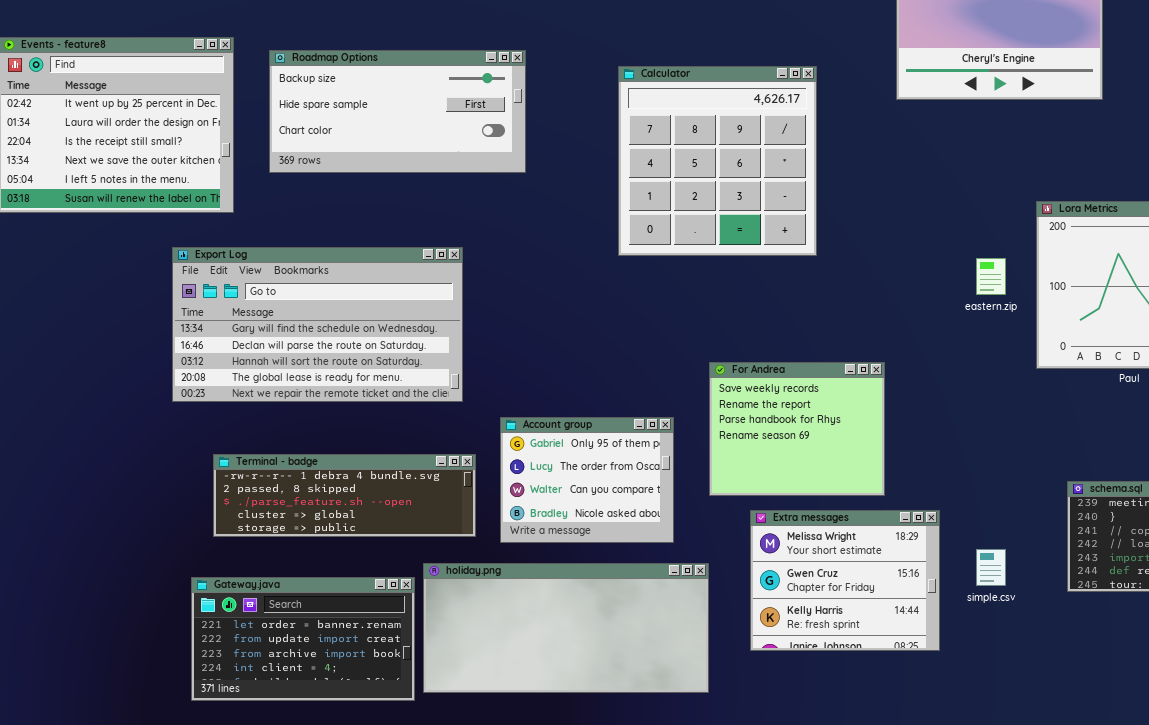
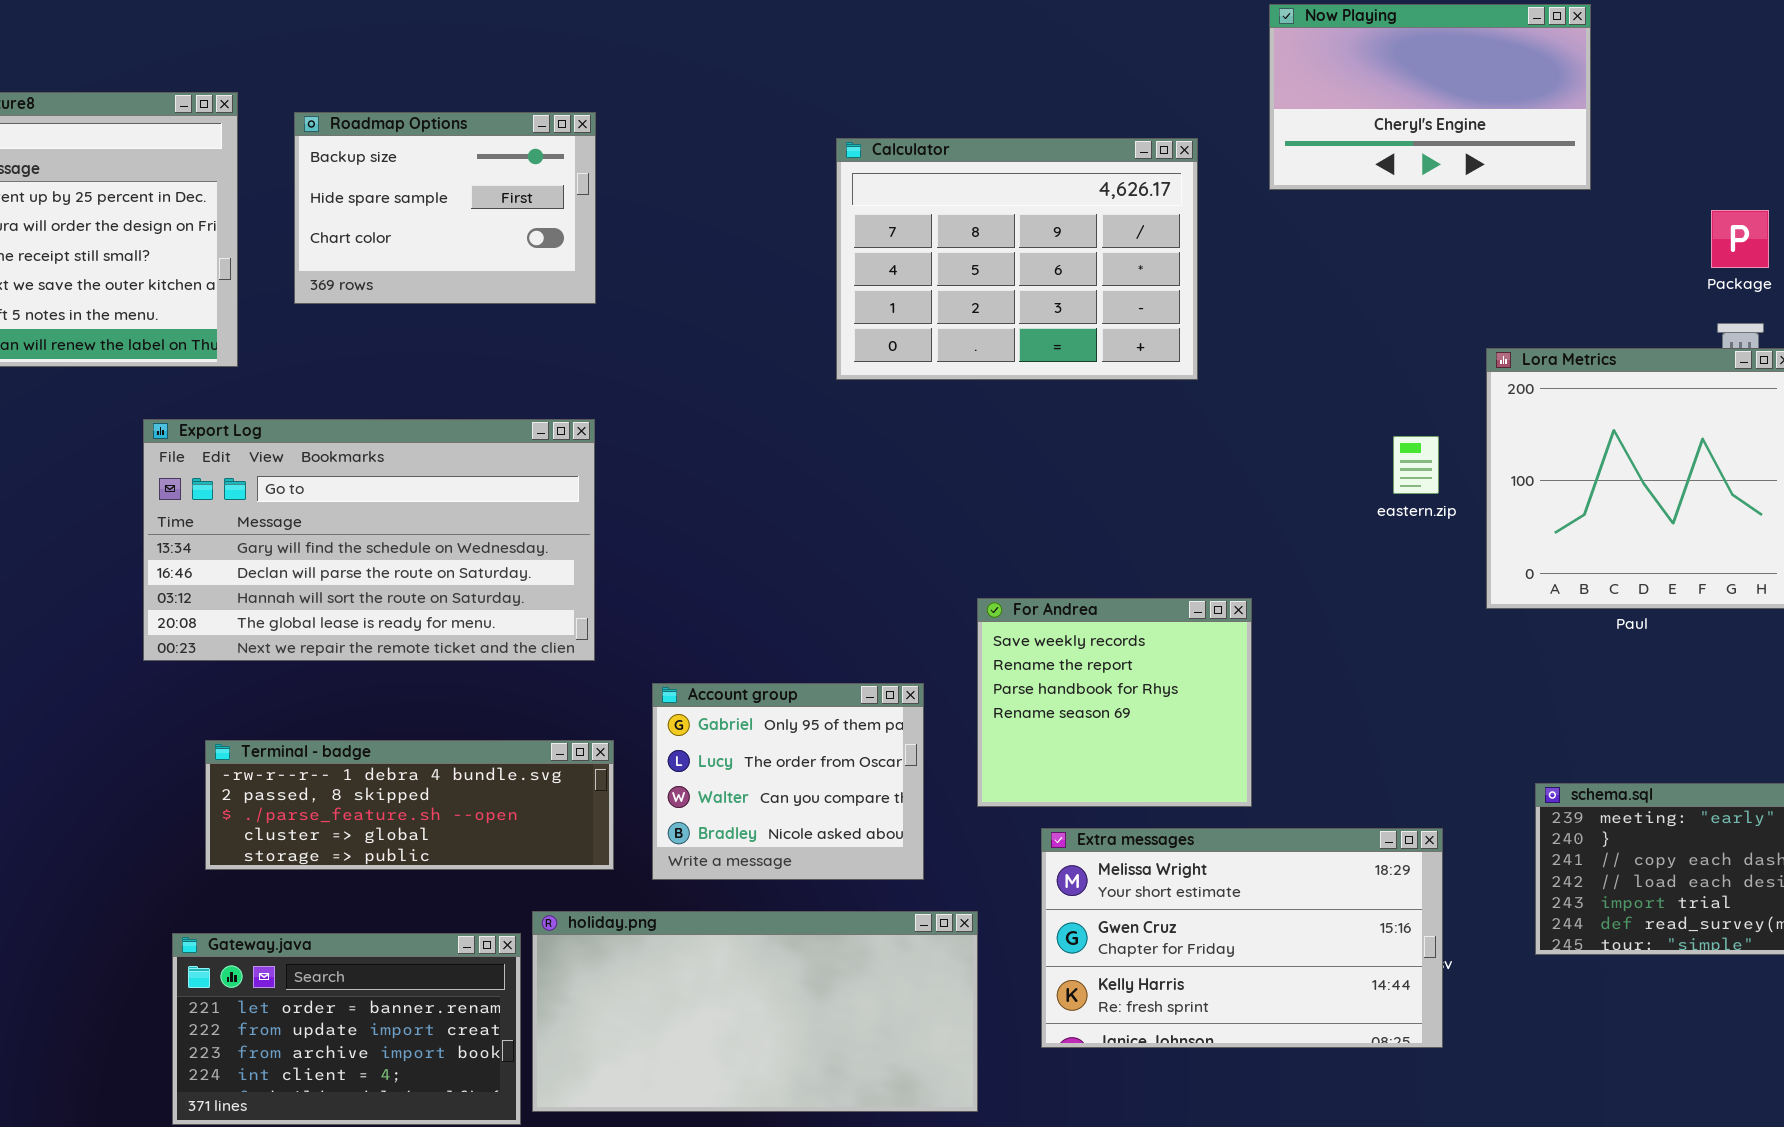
Roadmap Options: [269,50,526,173] -> [294,112,596,304], resized
Calculator: [618,66,817,256] -> [836,138,1198,380], resized
Extra messages: [750,510,940,651] -> [1041,828,1443,1048], resized

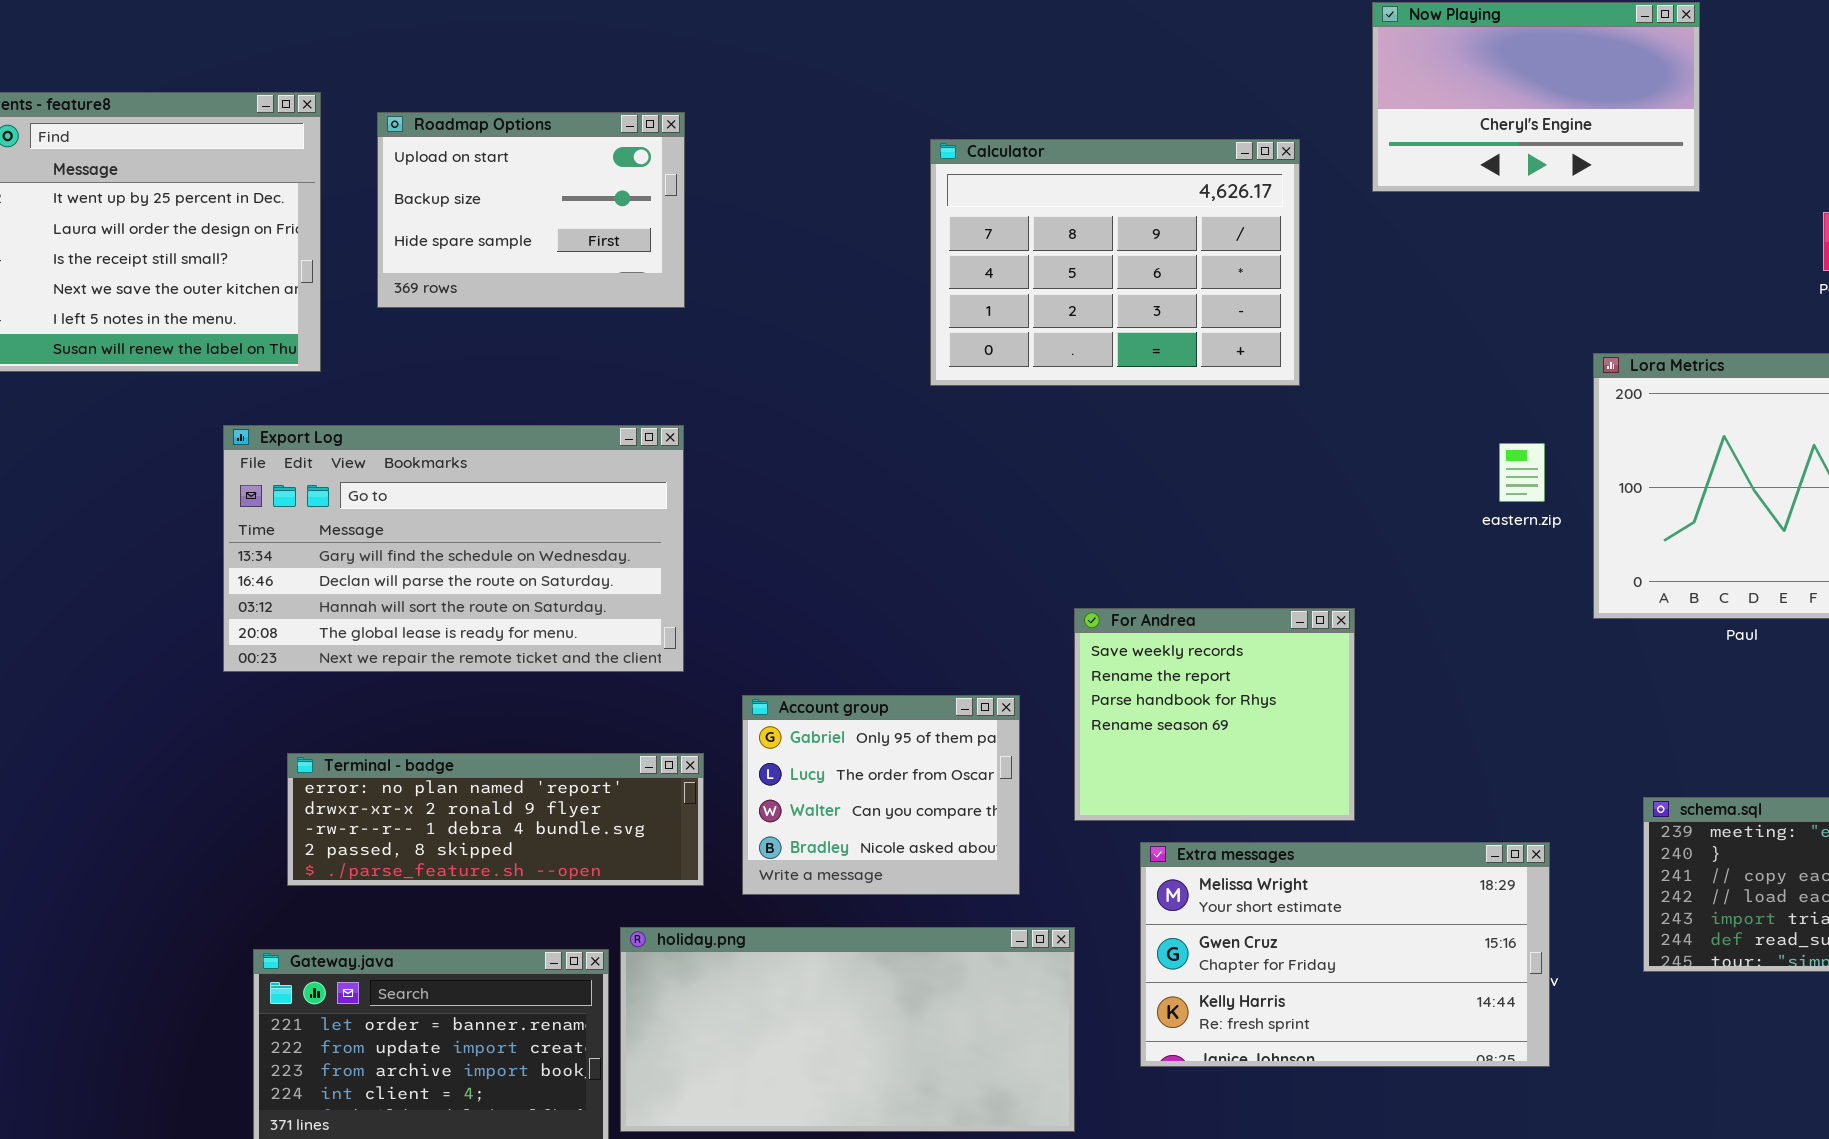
Roadmap Options: [294,112,596,304] -> [377,112,685,308], scrolled up 1 row
Terminal - badge: [205,740,614,870] -> [287,753,704,886], scrolled up 2 rows

